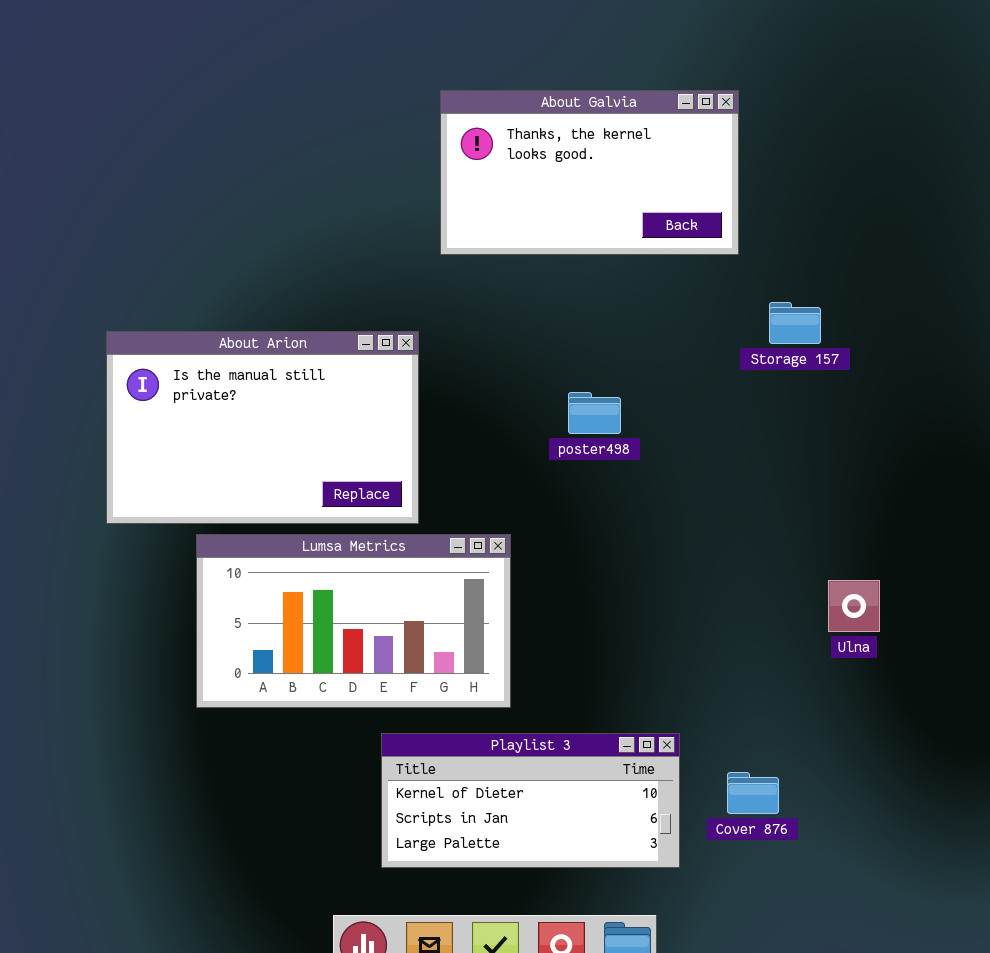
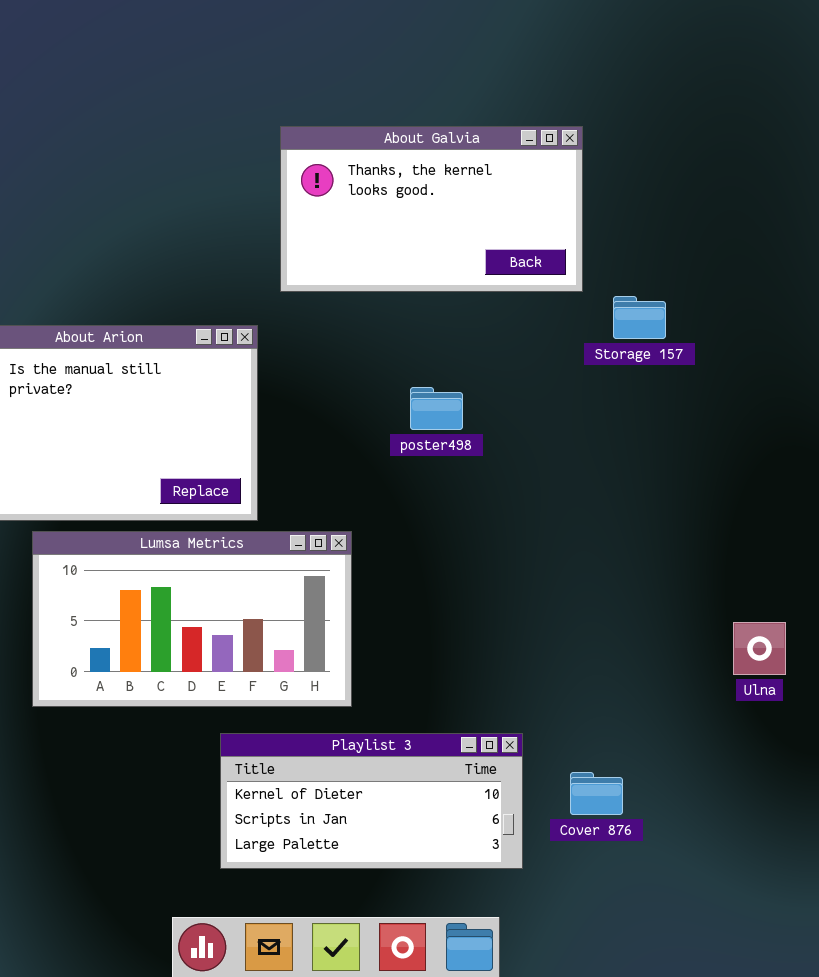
About Galvia: [440,90,739,255] -> [280,126,583,292], moved
Ulna: [828,580,880,632] -> [733,622,786,675], moved

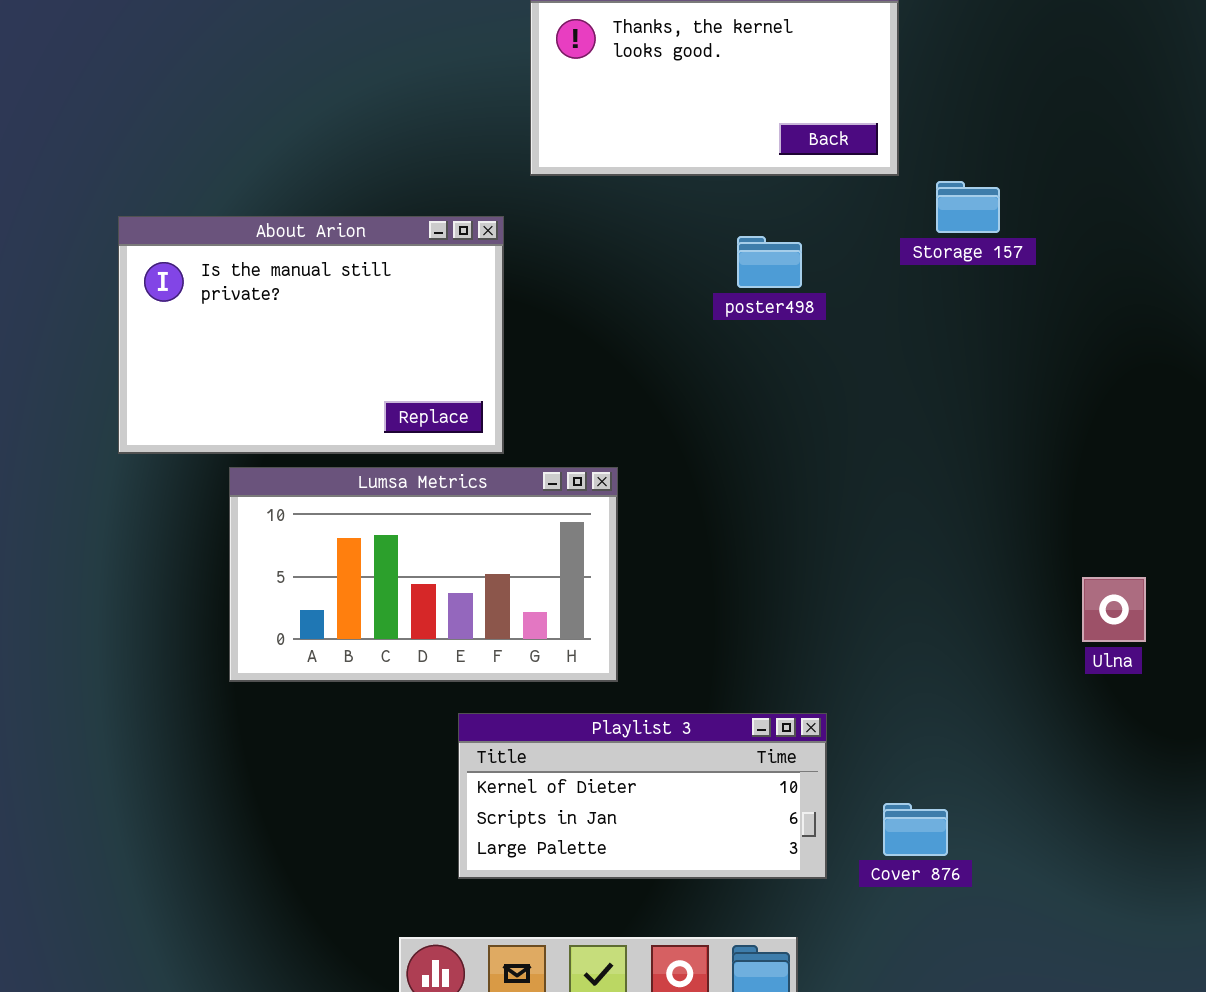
poster498: [410,387,463,430] -> [737,236,802,288], moved
Cover 876: [570,772,623,815] -> [883,803,948,856], moved

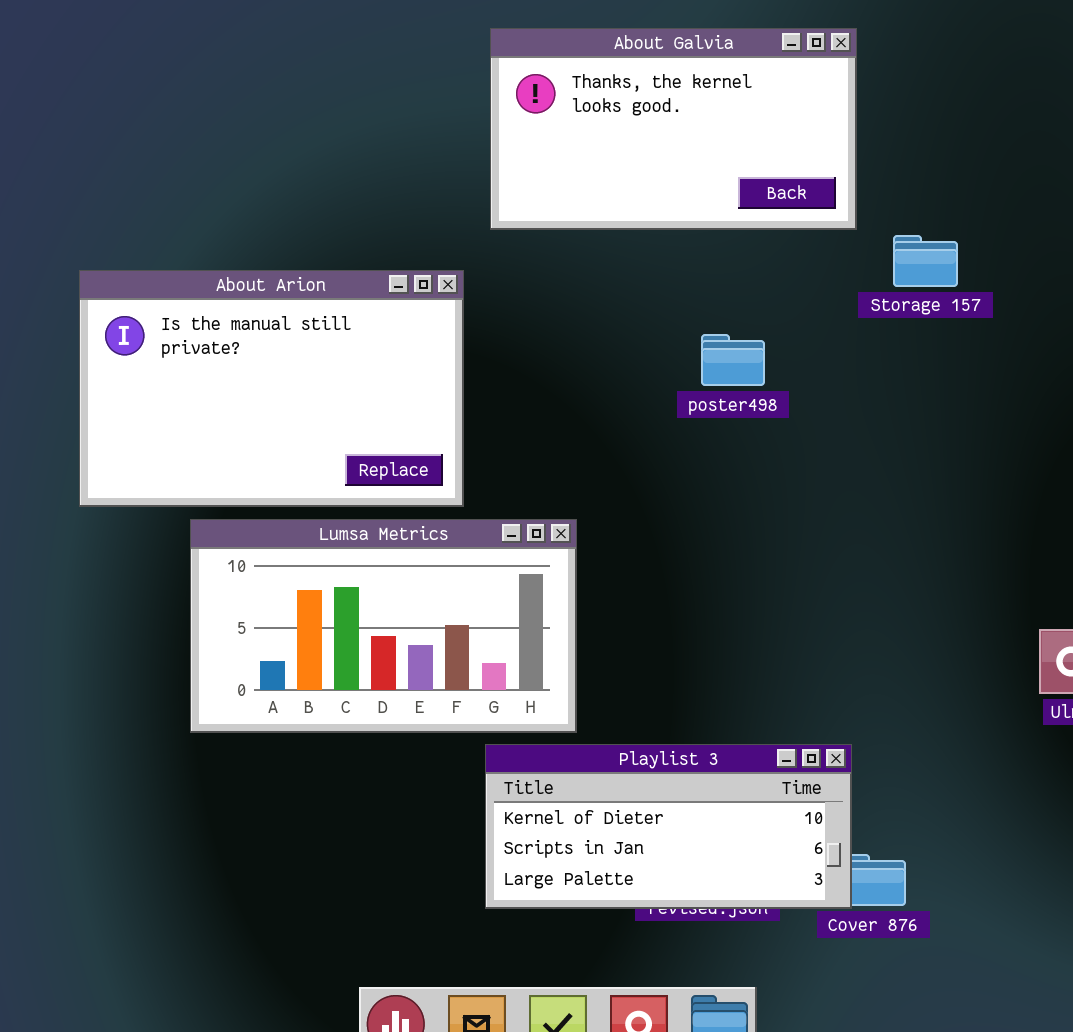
poster498: [737,236,802,288] -> [701,334,765,386], moved
Playlist 3: [458,713,827,879] -> [485,744,852,909], moved

